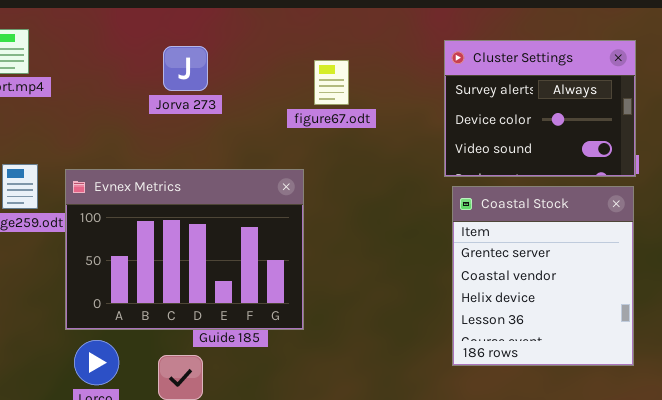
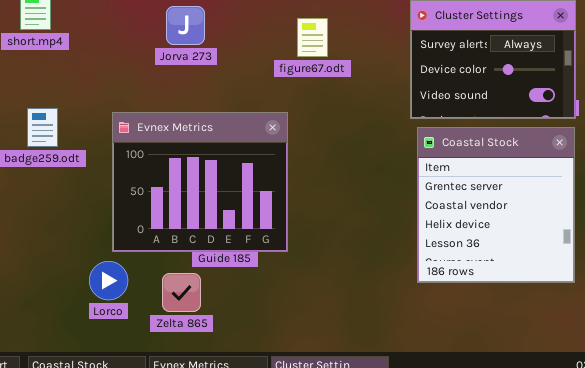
Evnex Metrics: [65,169,304,330] -> [112,112,288,252], resized

